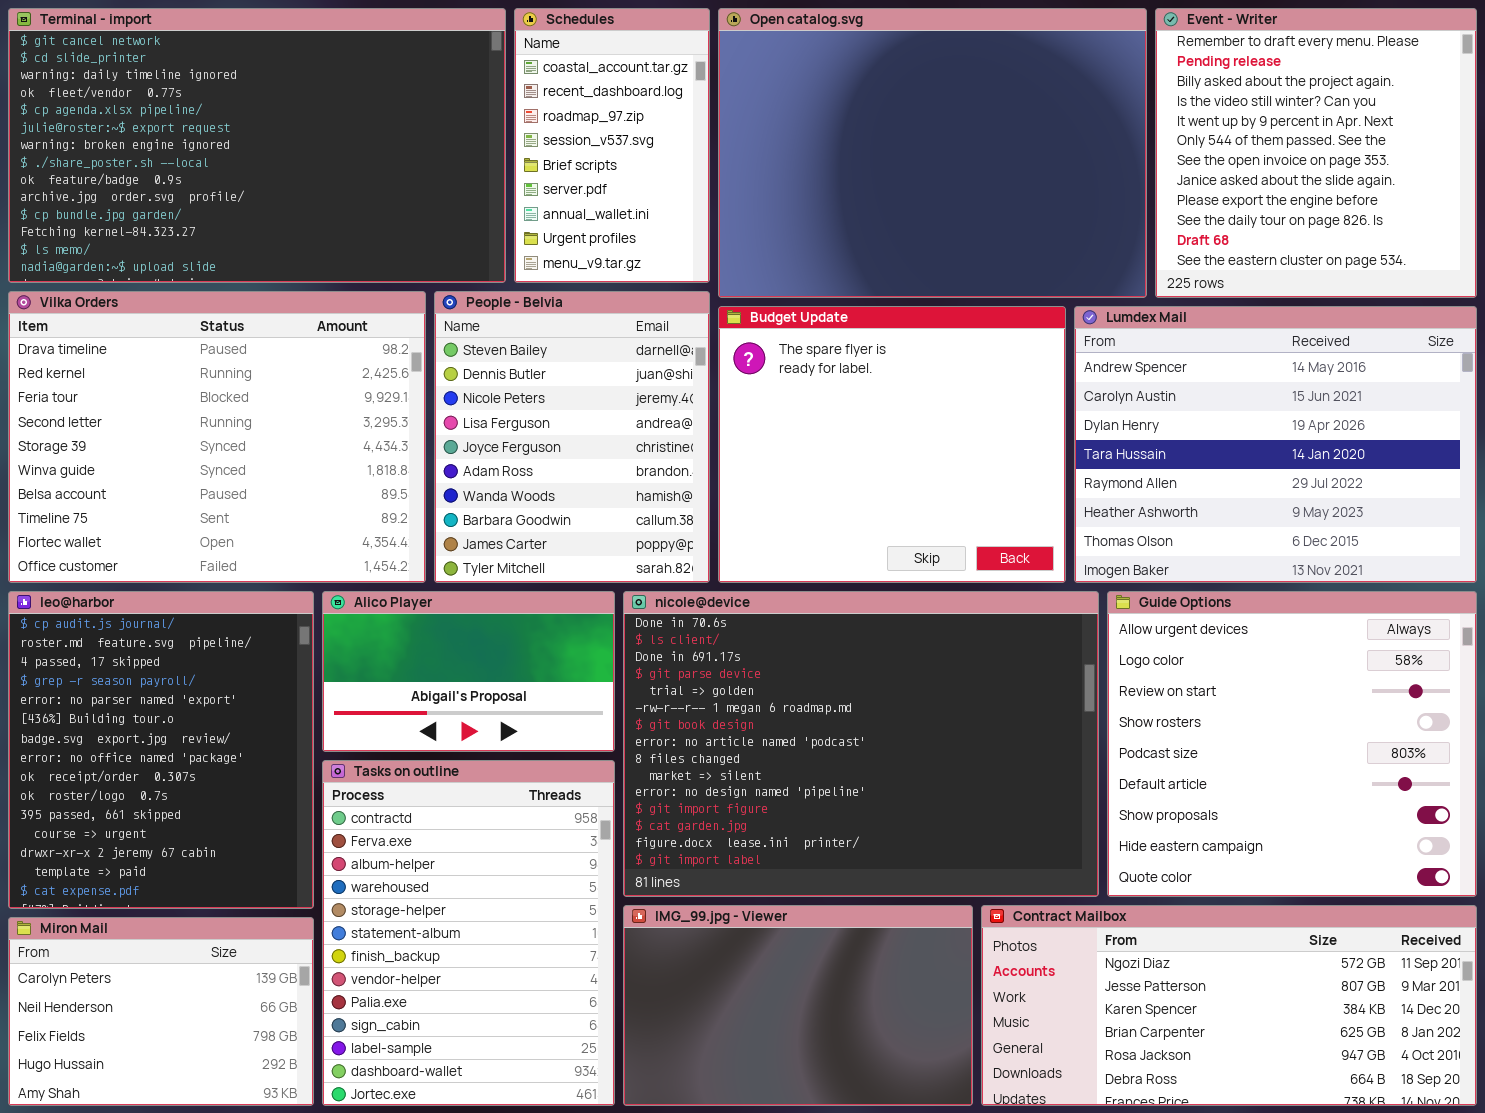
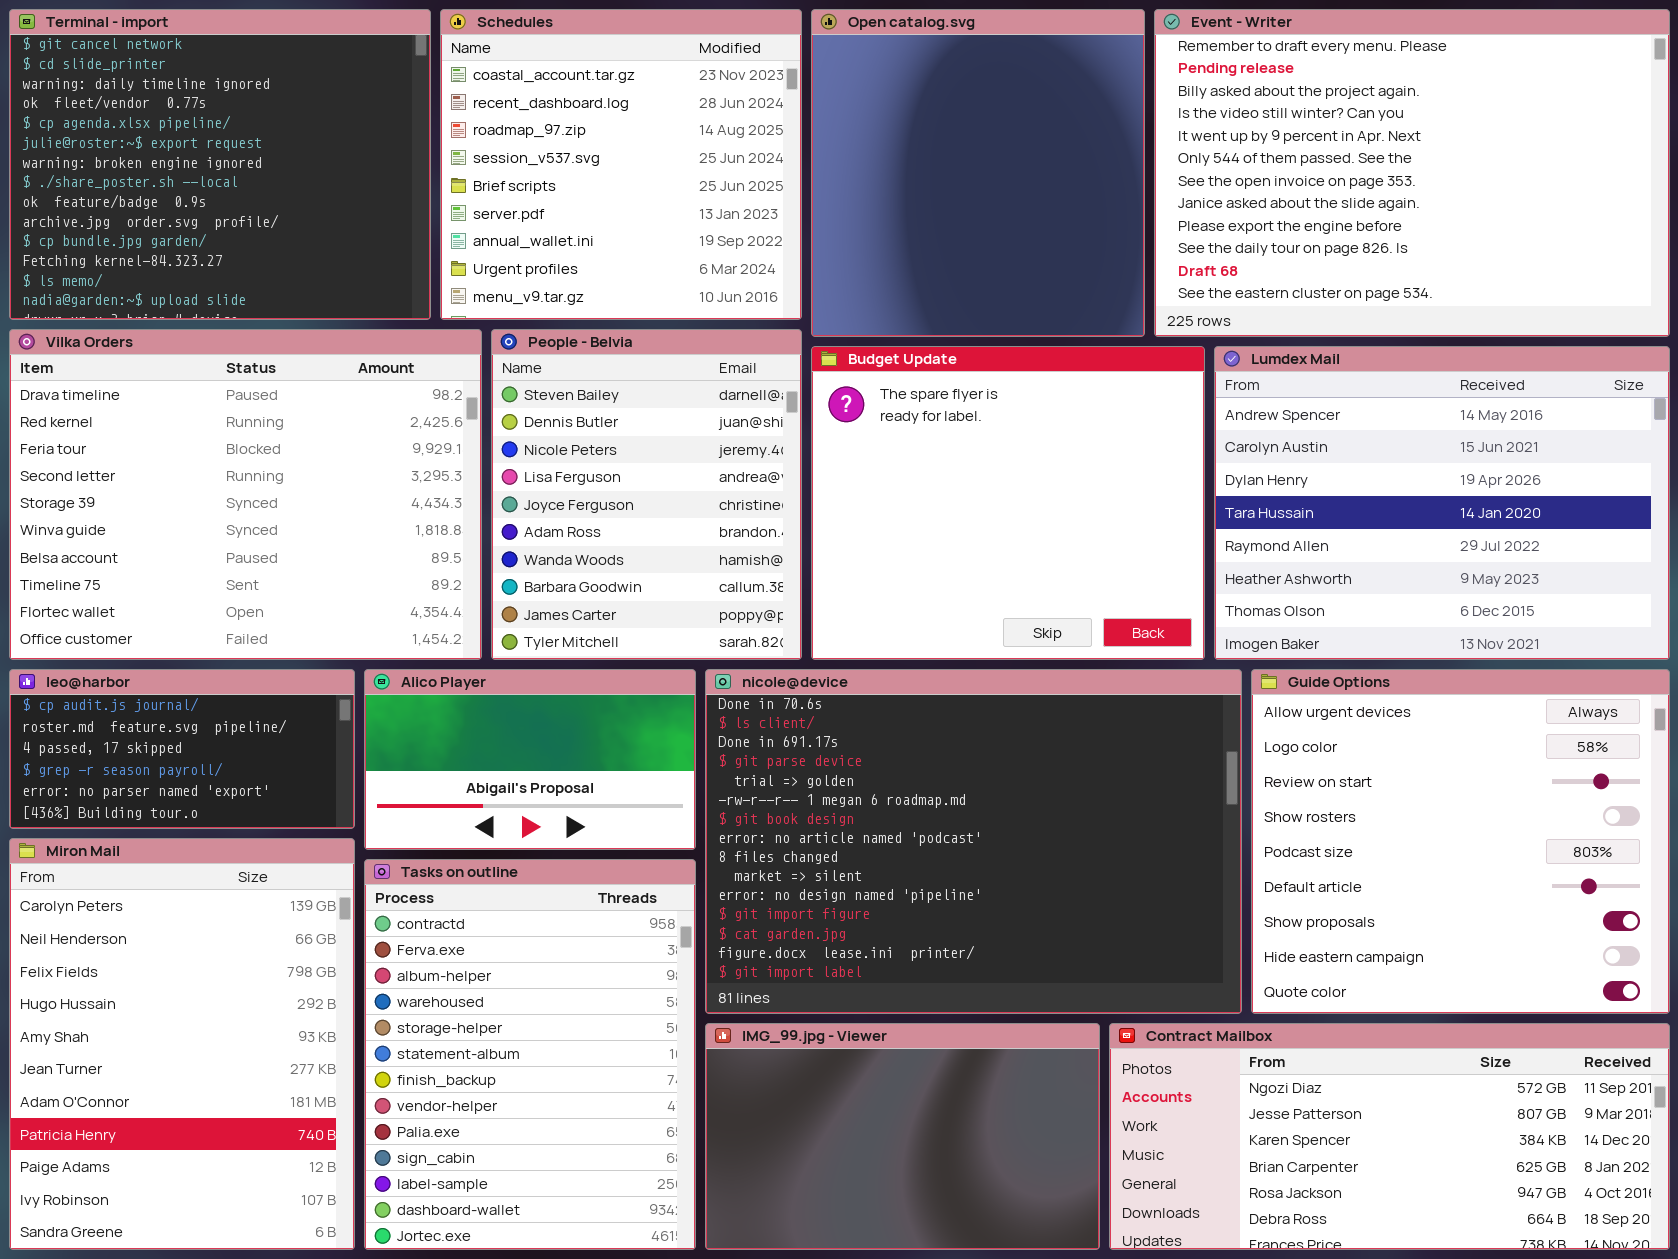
Terminal - import: [8,8,506,283] -> [9,9,431,320], resized
Schedules: [514,8,710,283] -> [440,9,802,320], resized
Open catalog.svg: [718,8,1147,298] -> [811,9,1145,337], resized
Event - Writer: [1155,8,1477,298] -> [1154,9,1670,337], resized
leo@harbor: [8,591,314,909] -> [9,669,355,829], resized
Miron Mail: [8,917,314,1106] -> [9,838,355,1250], resized

